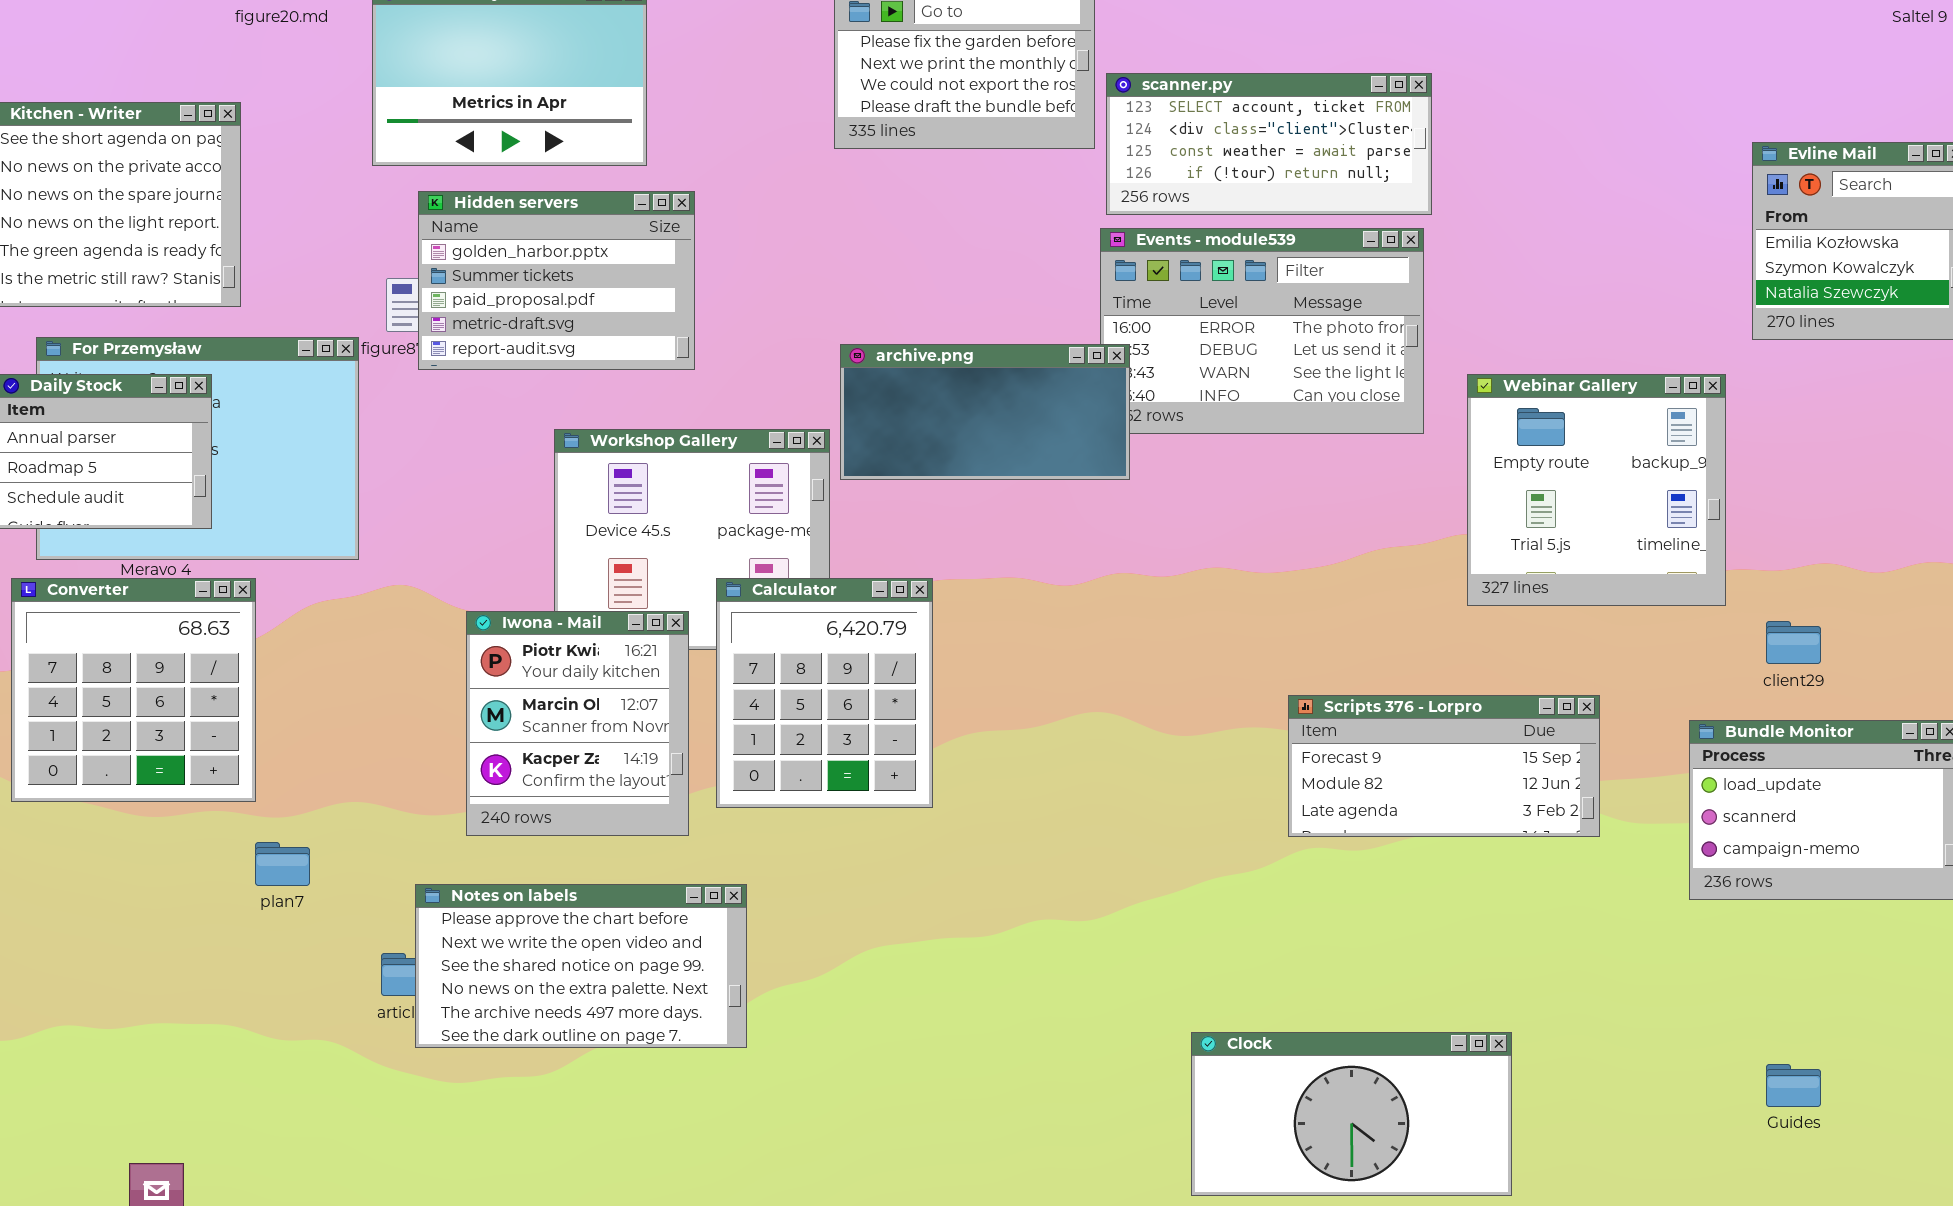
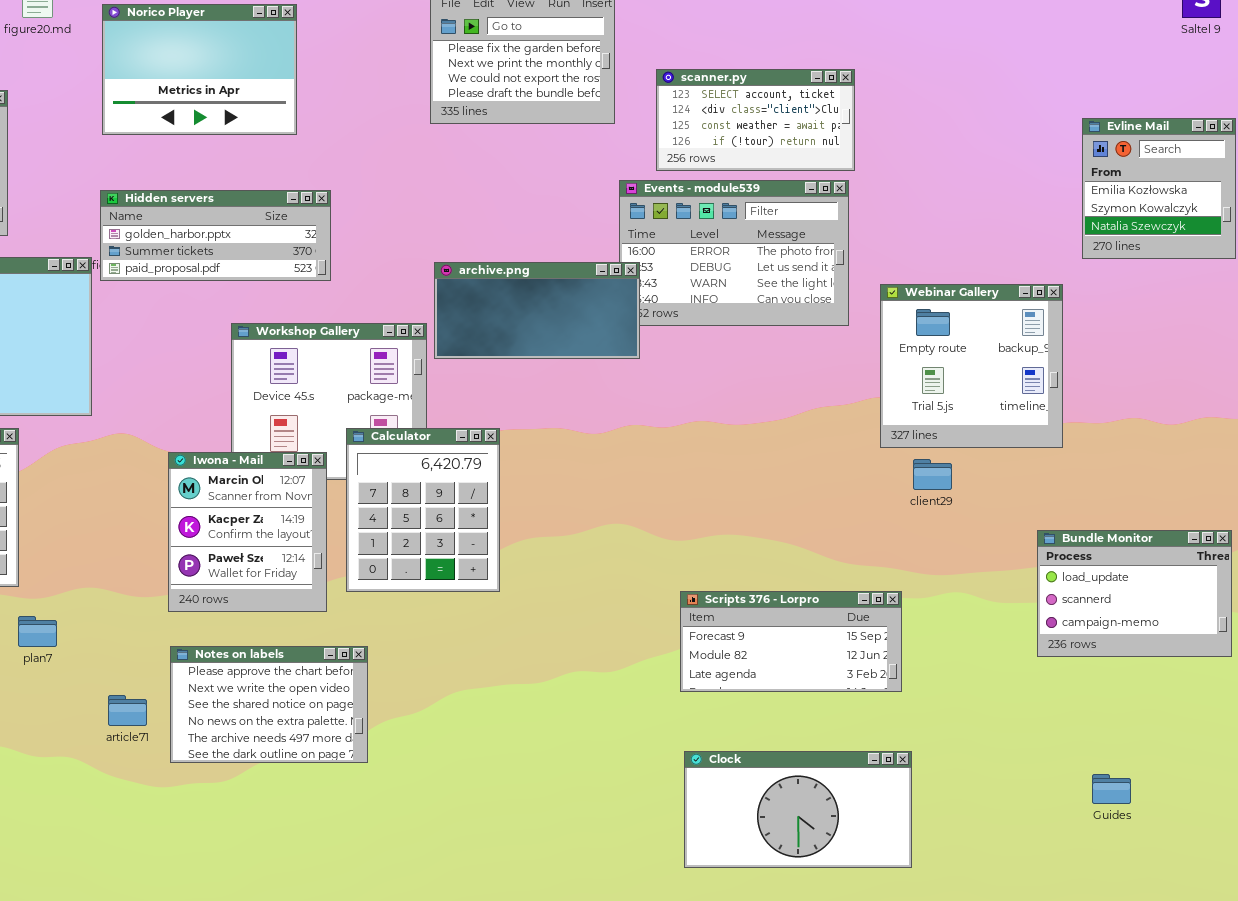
scanner.py: [1106,73,1432,215] -> [656,69,855,171], resized
Hidden servers: [418,191,695,370] -> [100,190,331,281], resized
Iwona - Mail: [466,611,689,836] -> [168,452,327,612], scrolled down 1 row
client29: [1766,621,1821,664] -> [913,459,952,490], moved
Scripts 376 - Lorpro: [1288,695,1600,837] -> [680,591,902,692], moved
Notes on labels: [415,884,747,1048] -> [170,646,368,763], resized

